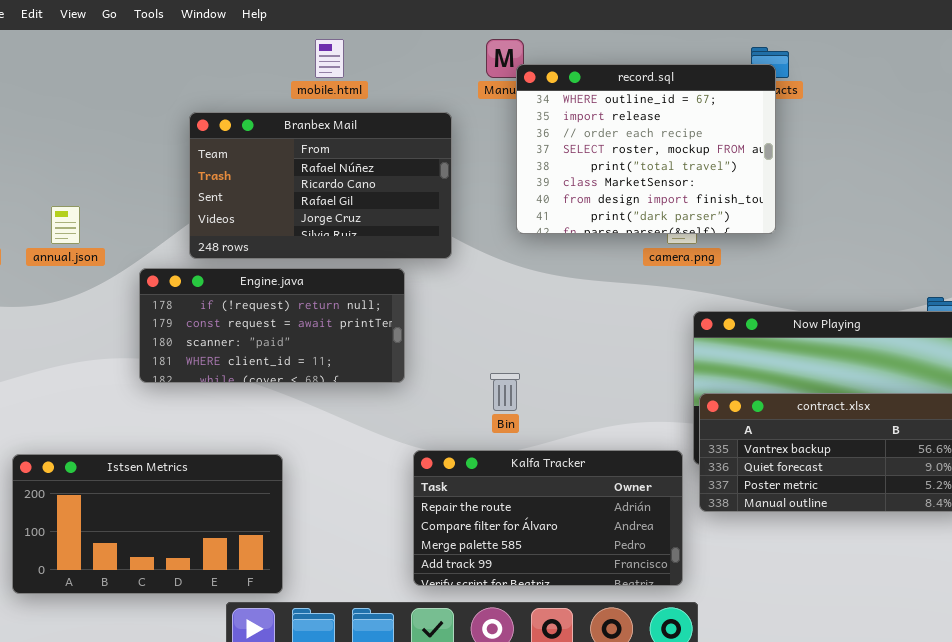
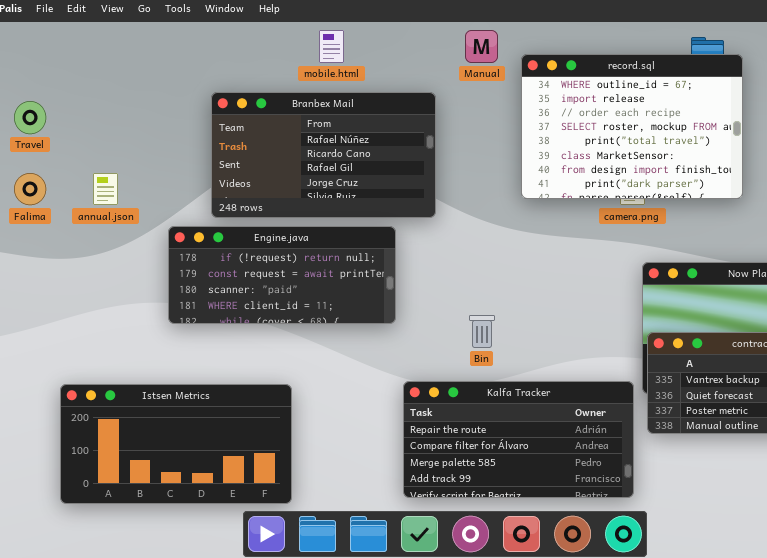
record.sql: [516,64,776,234] -> [521,54,743,199], moved

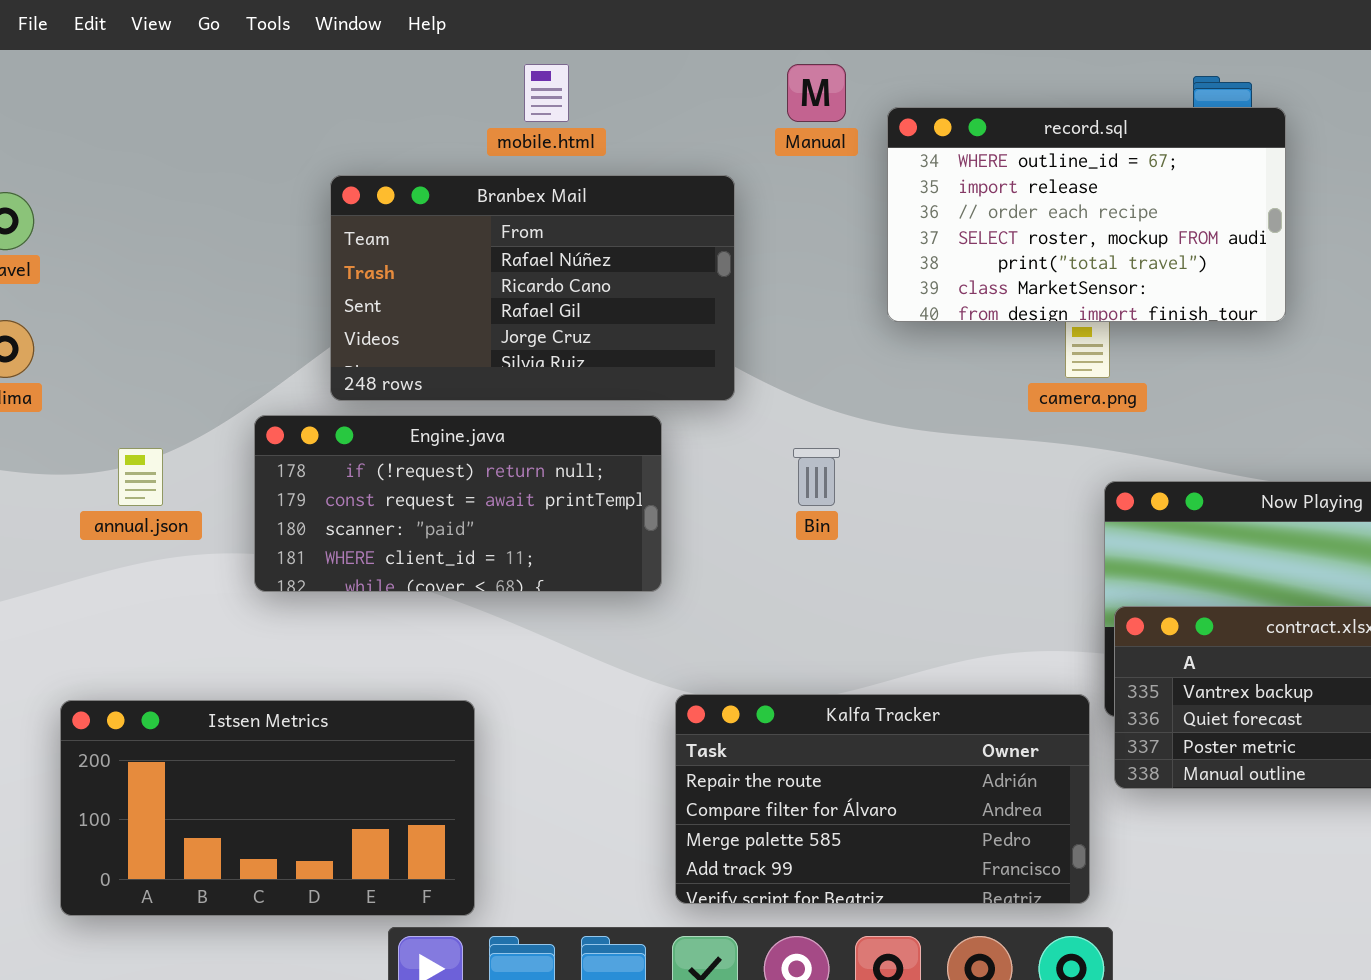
record.sql: [521,54,743,199] -> [887,107,1286,322], resized
annual.json: [93,173,118,205] -> [118,448,163,506], moved
Bin: [469,315,495,348] -> [793,448,840,506], moved

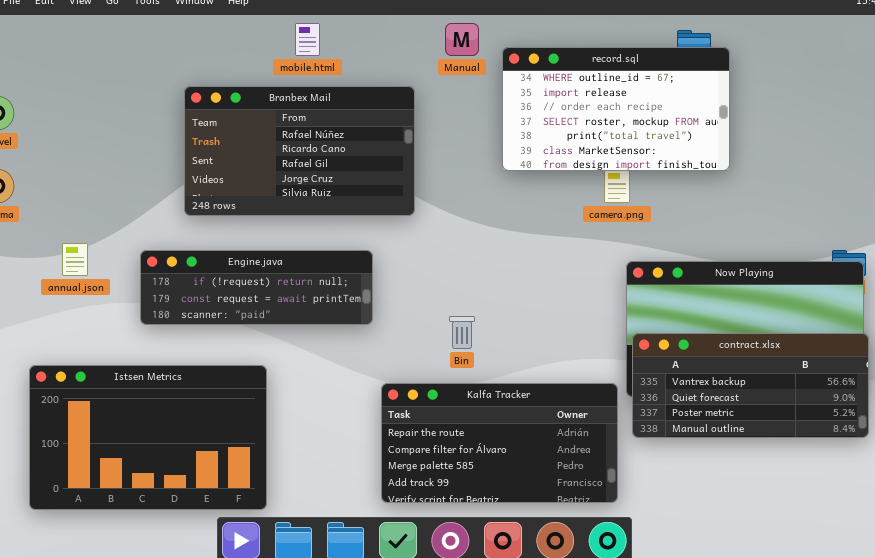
Engine.java: [254,415,662,592] -> [140,250,373,325], resized
Bin: [793,448,840,506] -> [449,316,475,349], moved
Istsen Metrics: [60,700,475,916] -> [29,365,267,510], resized

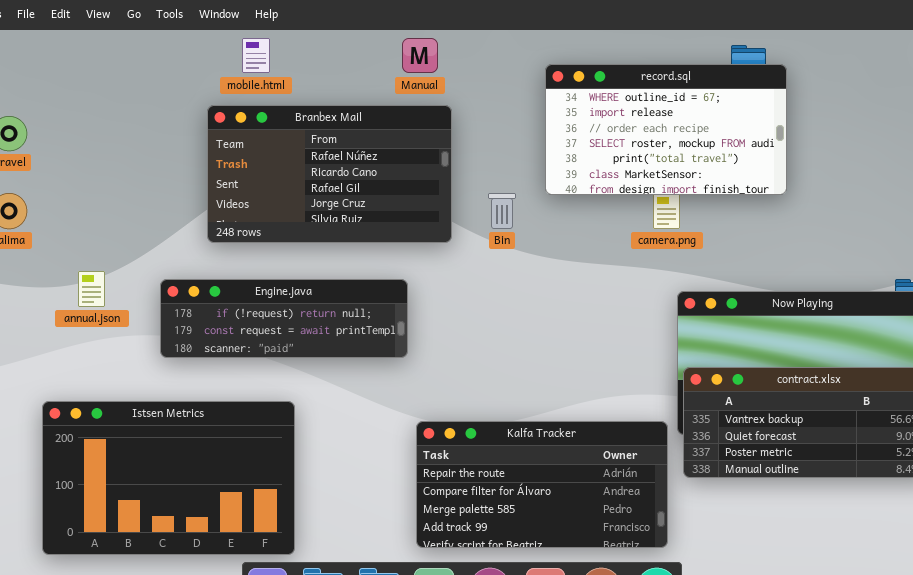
mobile.html: [295,23,320,56] -> [242,38,270,73], moved
Manual: [445,23,479,56] -> [402,38,438,73], moved
Bin: [449,316,475,349] -> [488,193,516,229], moved

